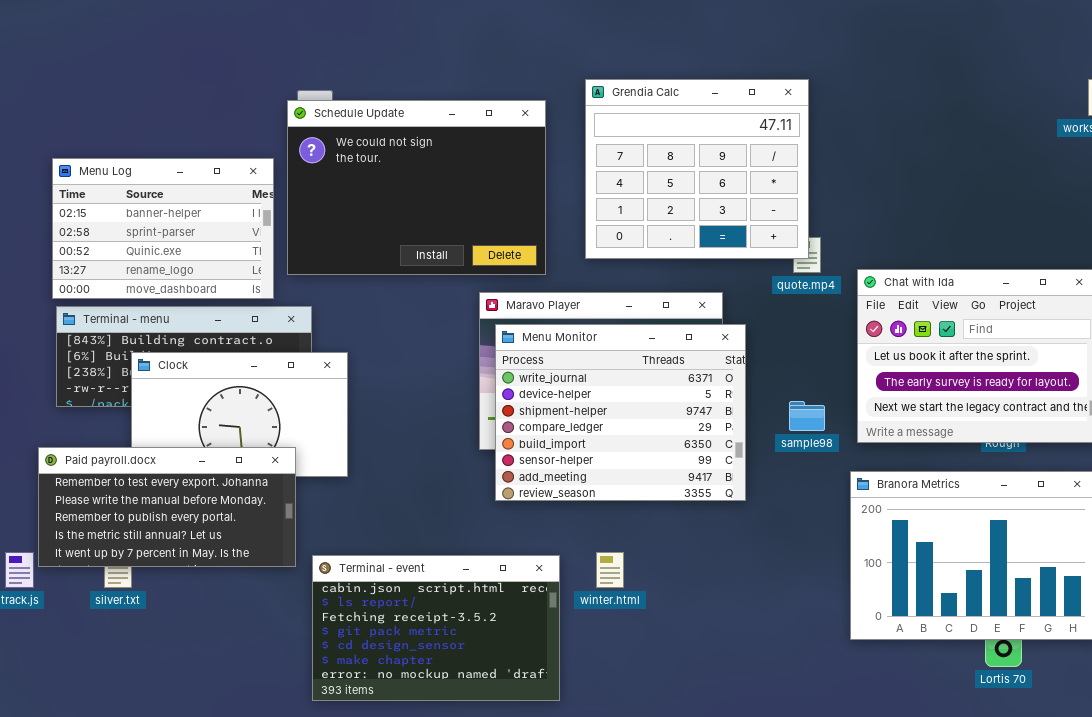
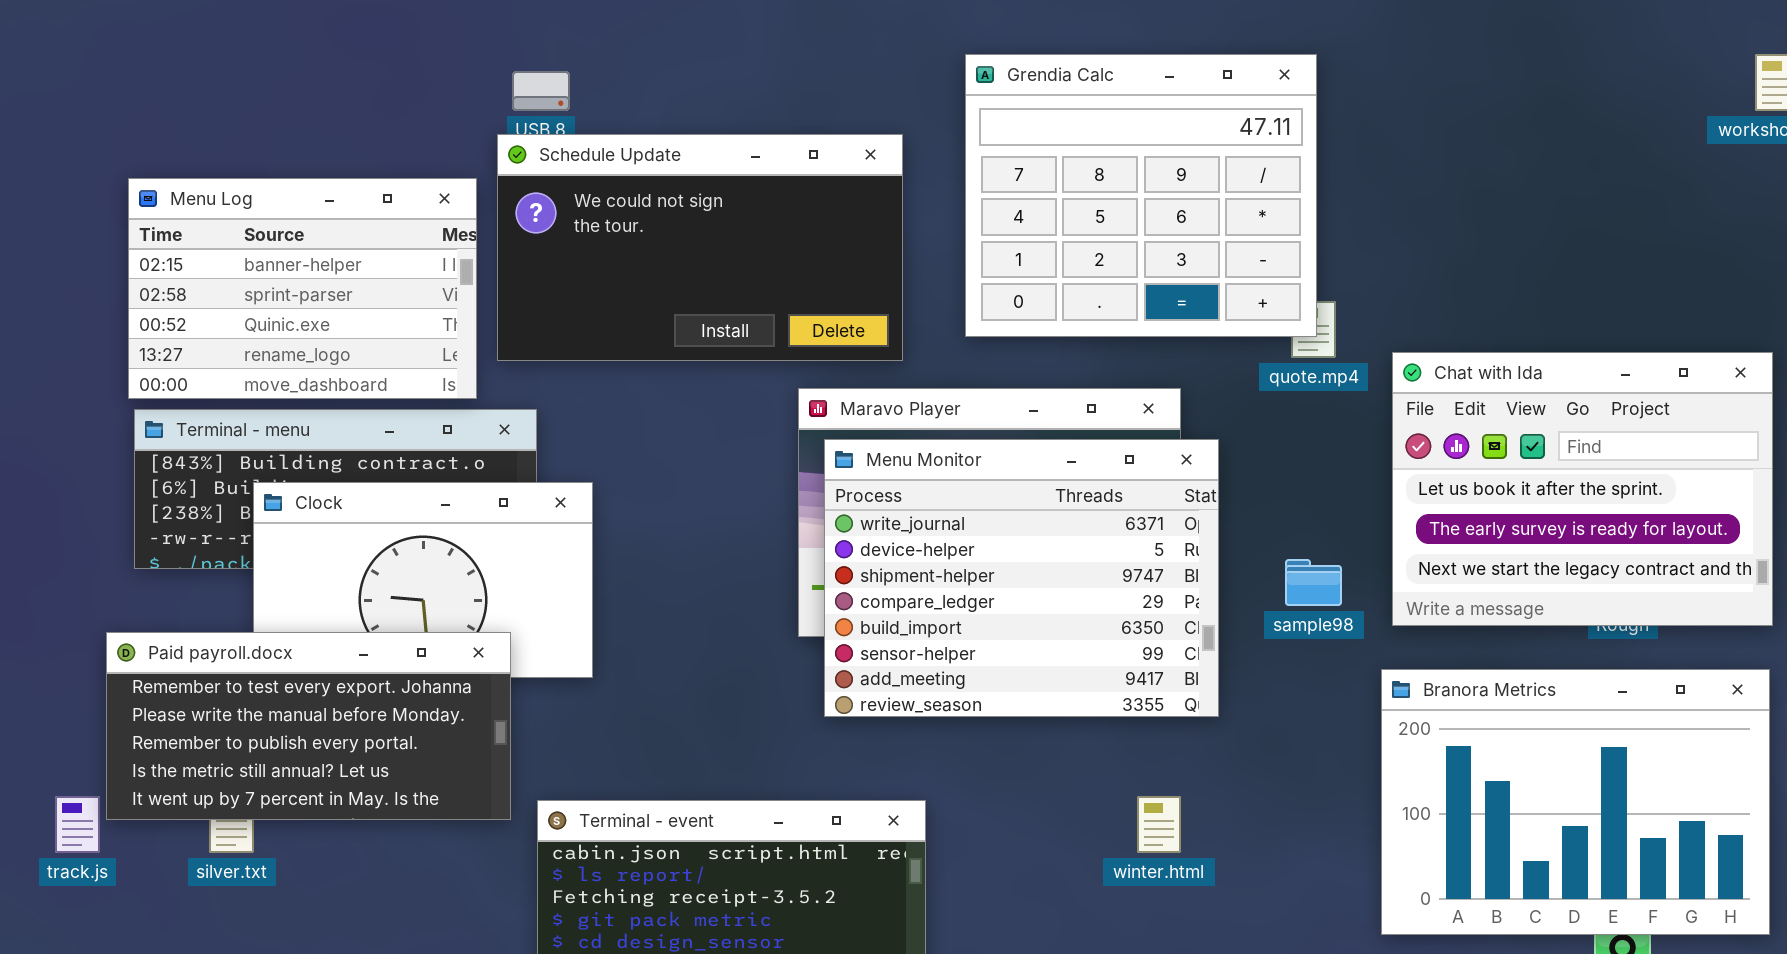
Schedule Update: [287,100,546,275] -> [497,134,903,361], resized
winter.html: [596,552,624,588] -> [1137,796,1181,853], moved

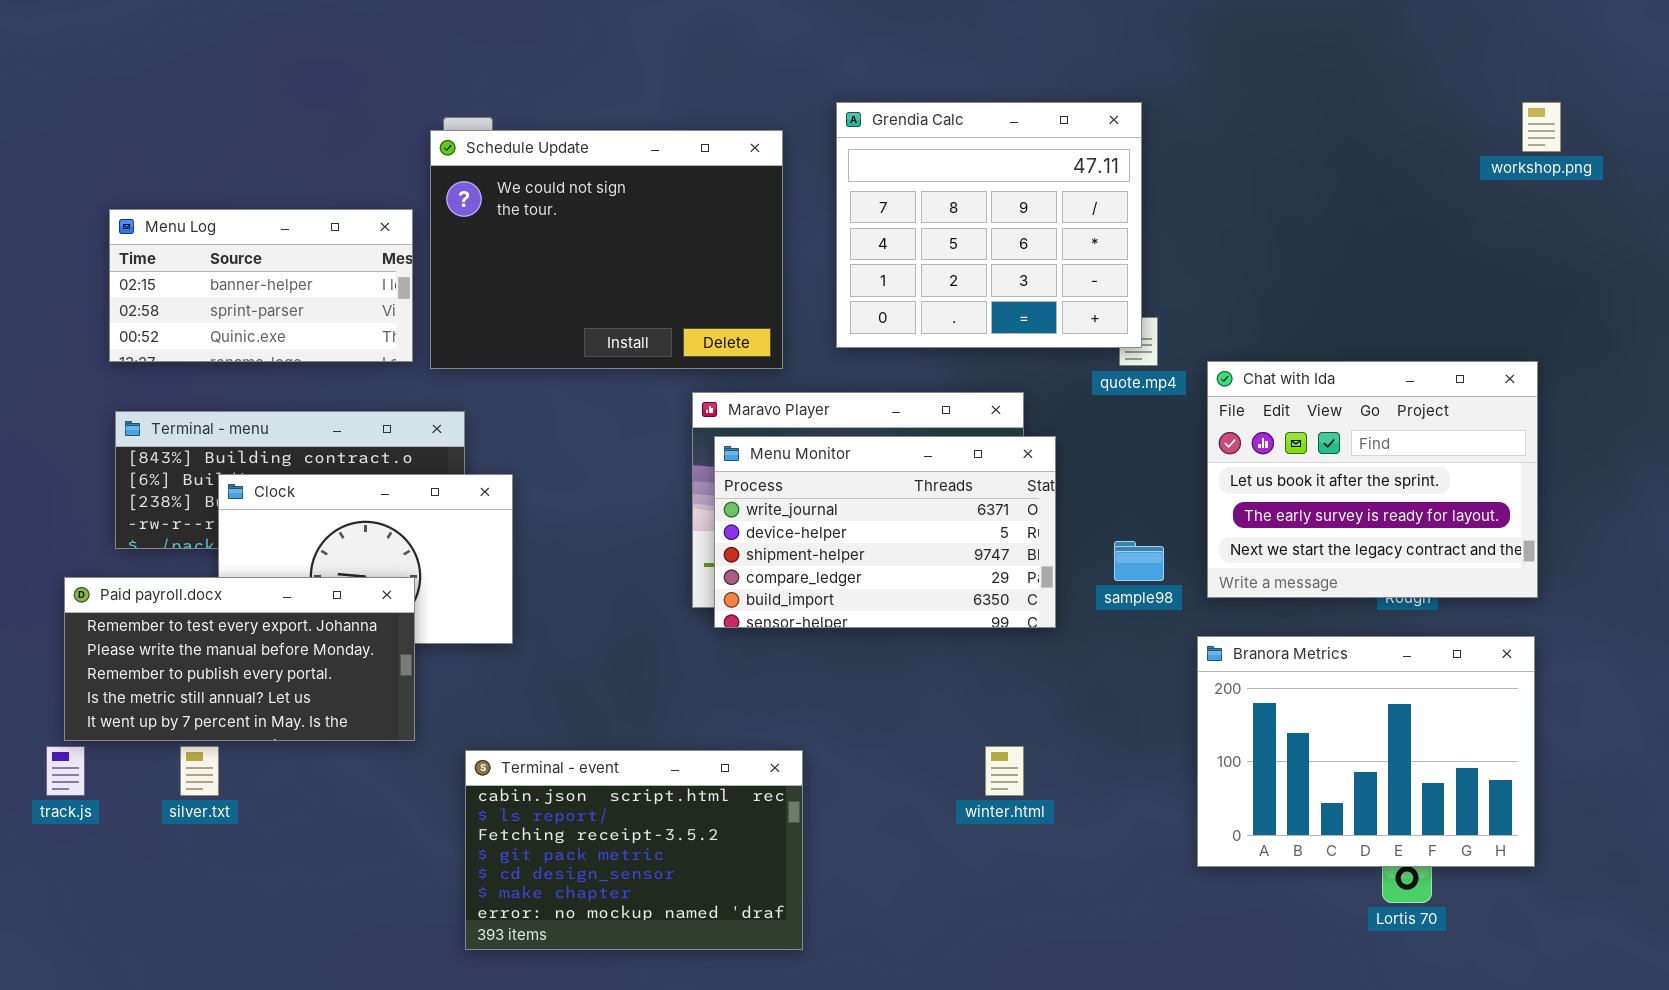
Schedule Update: [497,134,903,361] -> [430,130,783,369], resized
Menu Log: [128,178,477,399] -> [109,209,413,362], resized
Menu Monitor: [824,439,1219,717] -> [714,436,1056,628], resized
Paid payroll.docx: [106,632,511,820] -> [64,577,415,741], moved

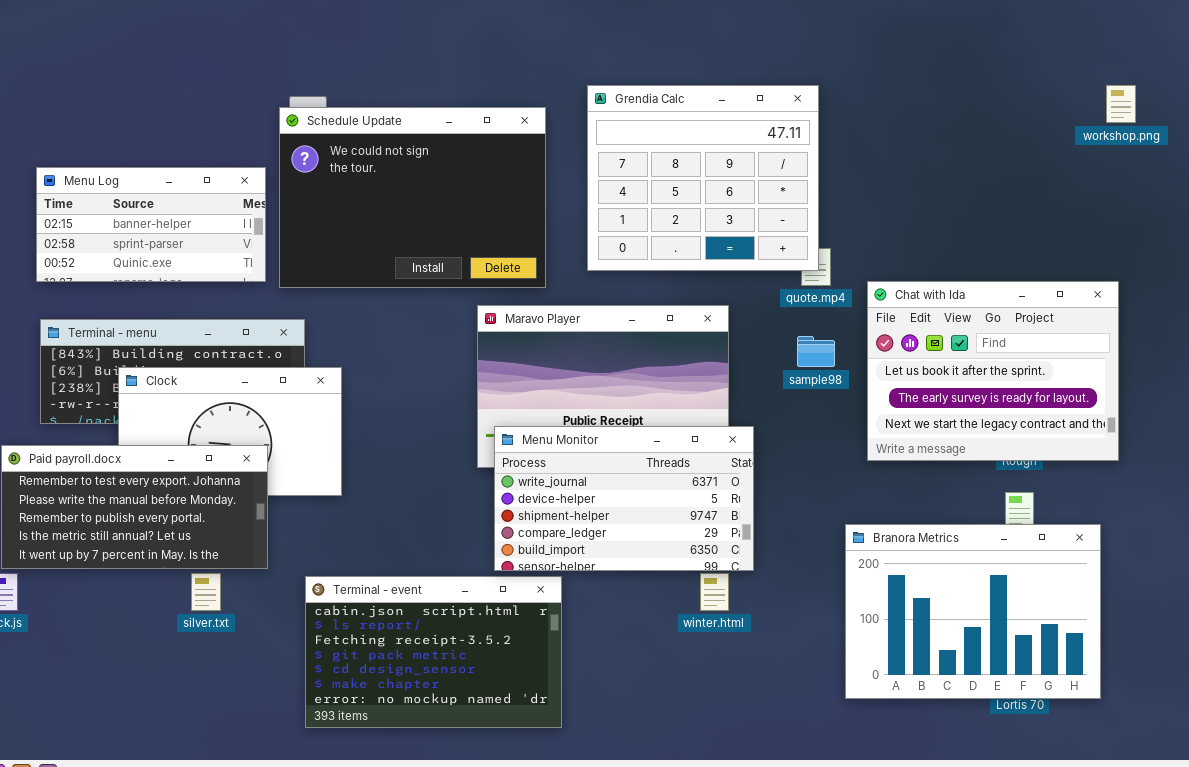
Menu Monitor: [714,436,1056,628] -> [494,426,754,571], moved
sample98: [1114,541,1164,581] -> [797,336,835,367], moved
Branora Metrics: [1197,636,1535,867] -> [845,524,1101,699], moved
silver.txt: [180,746,219,796] -> [191,573,221,611], moved

